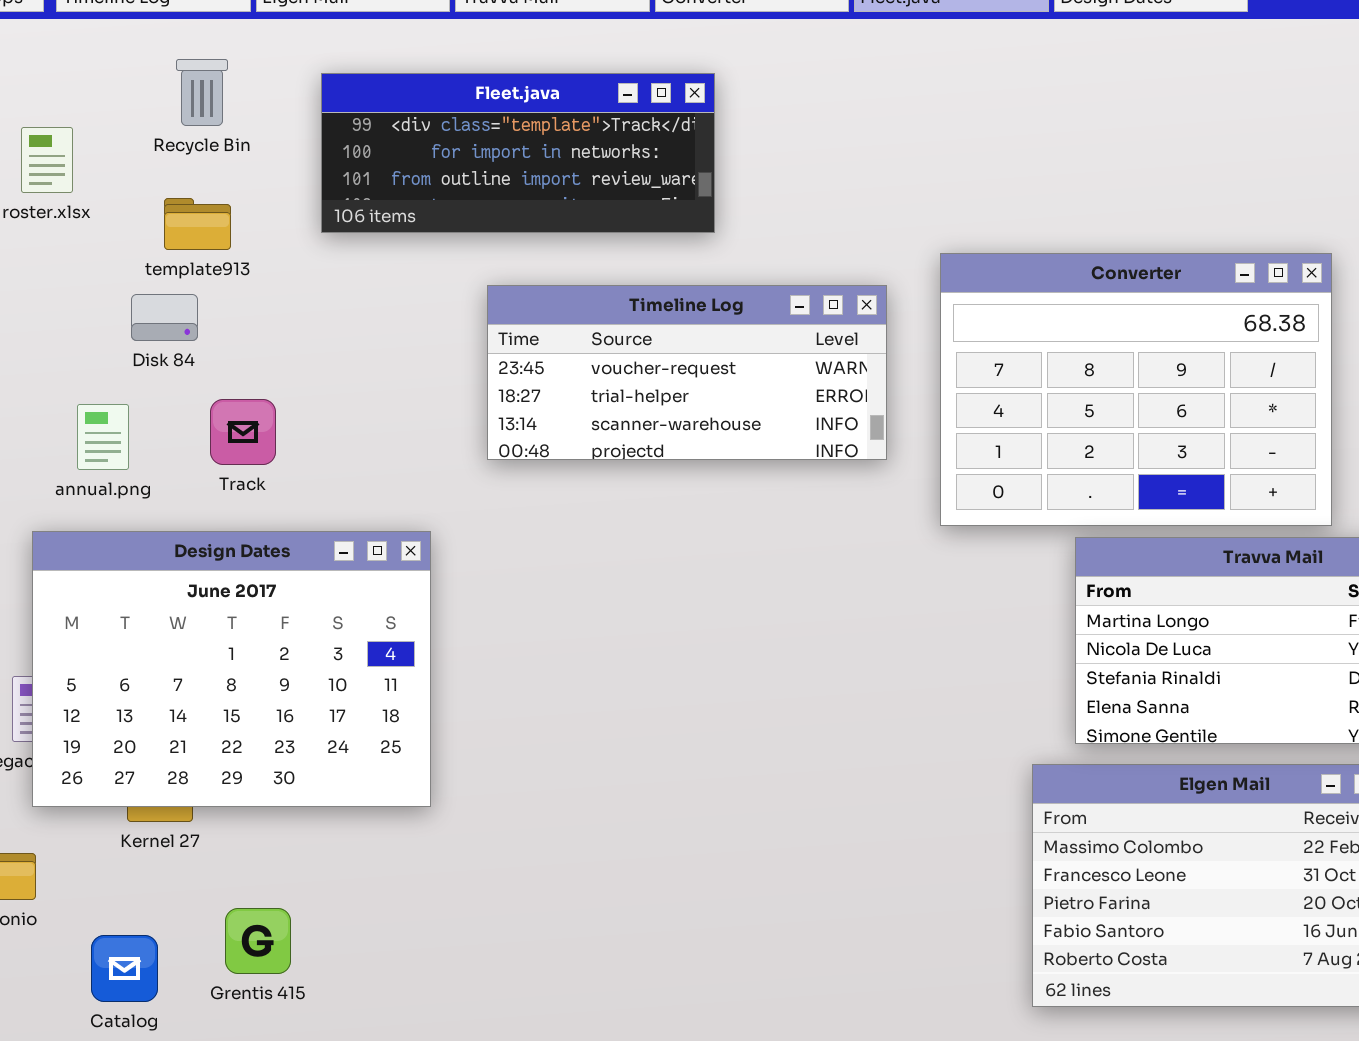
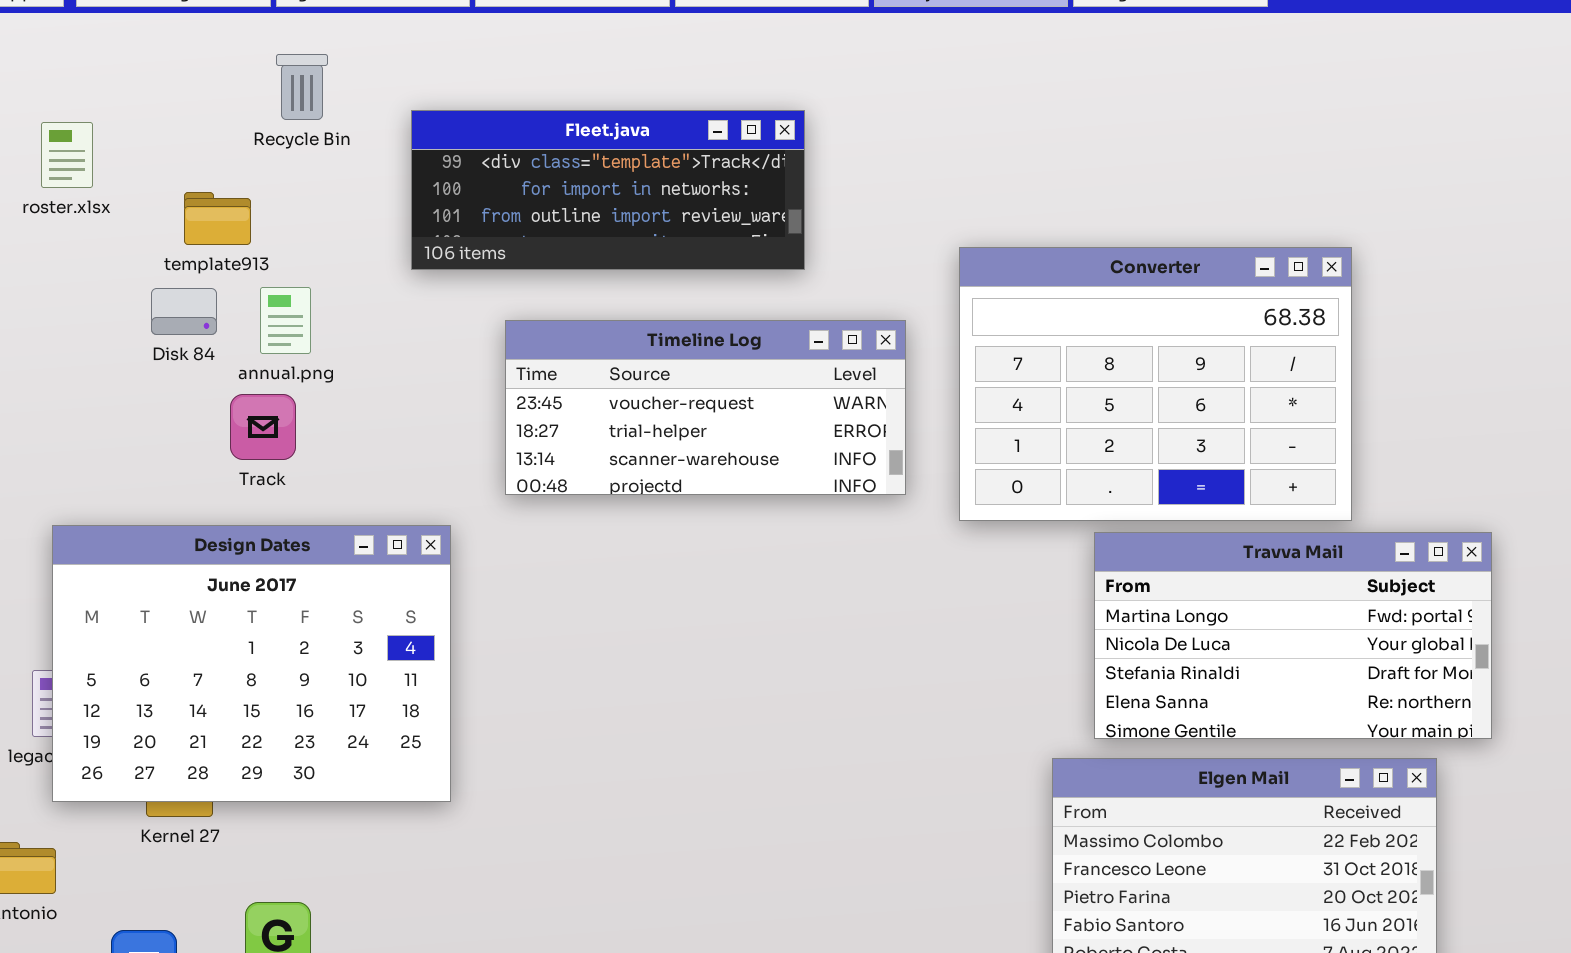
Recycle Bin: [176,59,228,126] -> [276,54,328,120], moved
Fleet.java: [321,73,715,233] -> [411,110,805,270], moved
Timeline Log: [487,285,887,460] -> [505,320,906,495], moved
annual.png: [77,404,129,470] -> [260,287,311,354], moved

